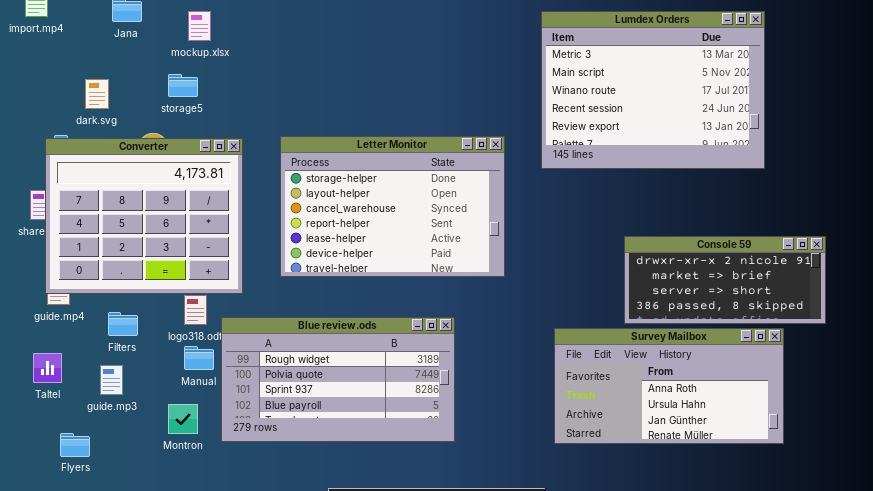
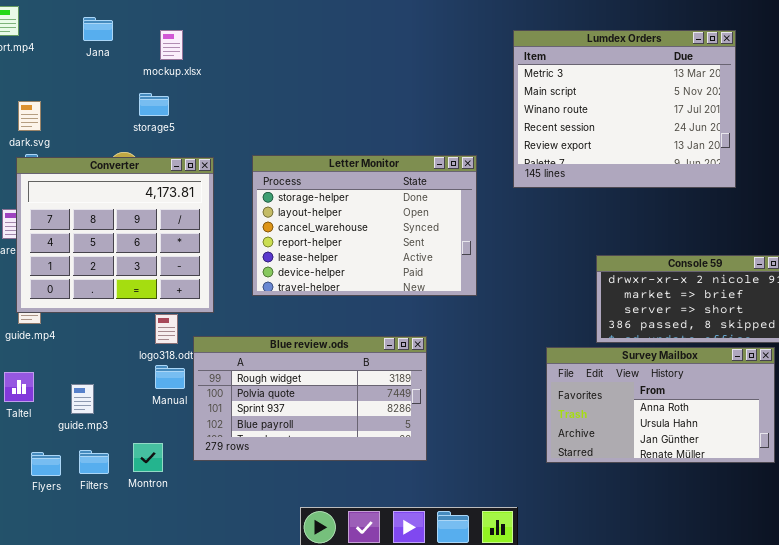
dark.svg: [85,79,109,109] -> [18,101,41,131], moved
Filters: [108,312,138,336] -> [79,450,109,474], moved
Survey Mailbox: [554,328,784,444] -> [546,347,775,463], moved
Montron: [168,404,198,434] -> [133,443,163,472], moved

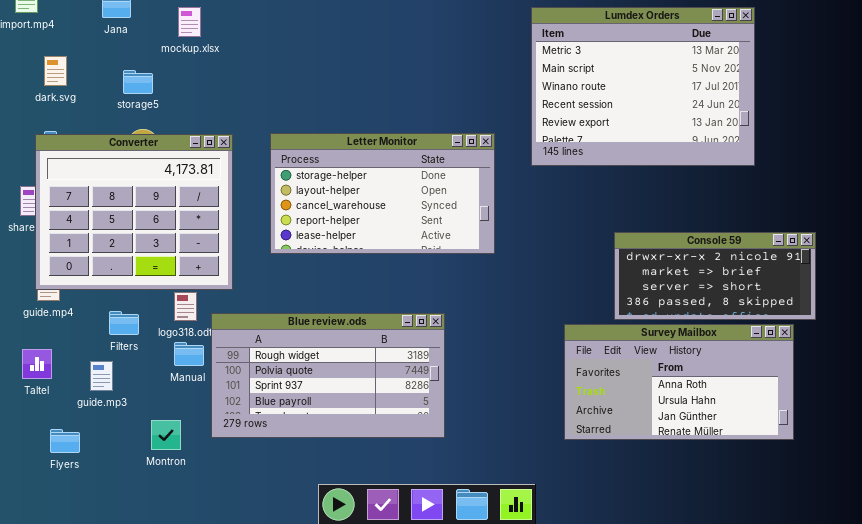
storage5: [139,93,169,116] -> [123,70,153,94], moved
dark.svg: [18,101,41,131] -> [44,56,67,86], moved
Letter Monitor: [252,155,477,296] -> [270,133,495,254], resized
Filters: [79,450,109,474] -> [109,311,139,335], moved

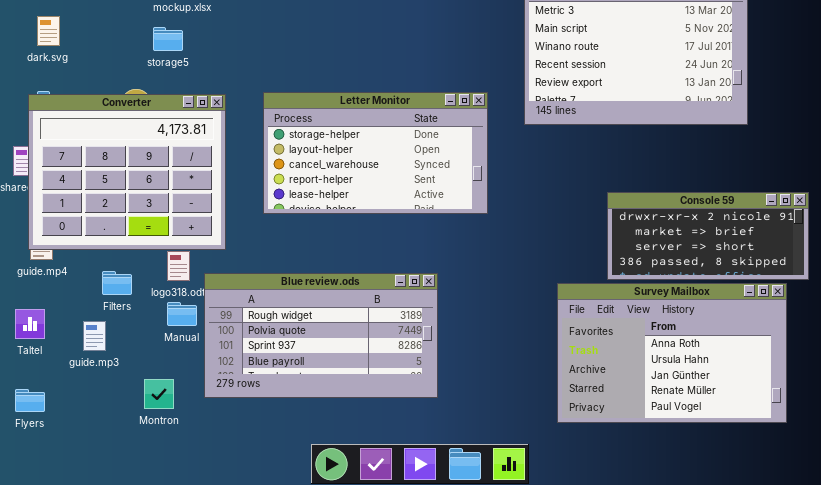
storage5: [123,70,153,94] -> [153,27,183,51], moved
Survey Mailbox: [564,324,794,440] -> [557,283,787,423], resized
Flyers: [50,429,80,453] -> [15,389,45,412], moved

